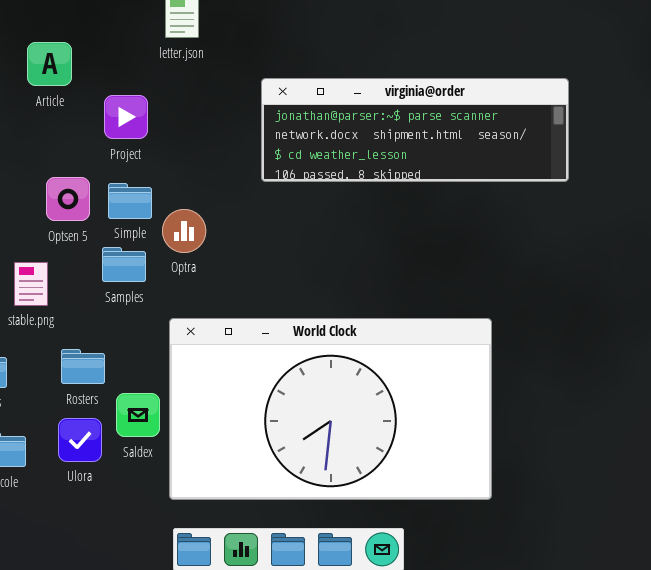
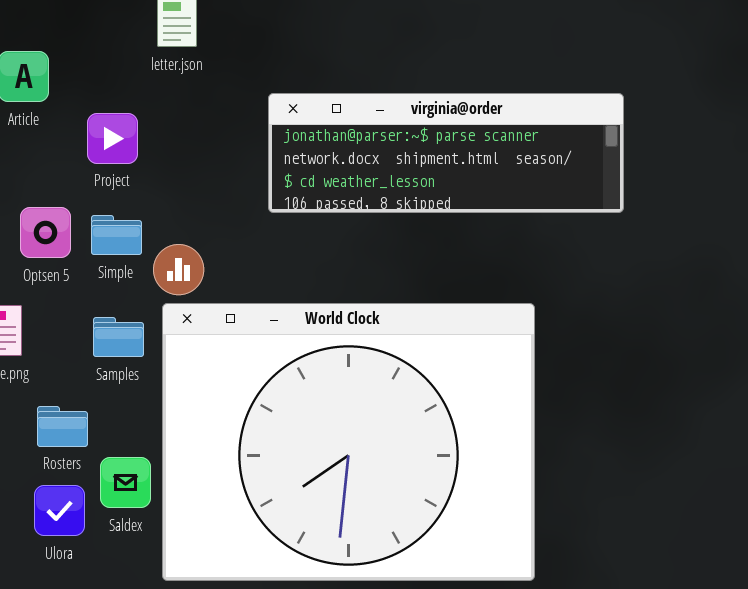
Samples: [102,247,146,282] -> [93,317,144,357], moved
World Clock: [169,318,492,500] -> [162,303,535,581], resized

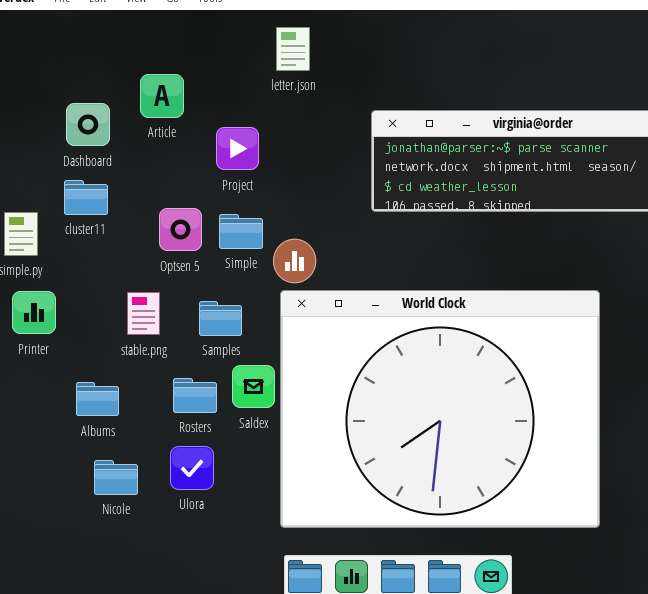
Samples: [93,317,144,357] -> [199,301,242,336], moved
Saldex: [100,457,151,508] -> [232,365,275,408], moved

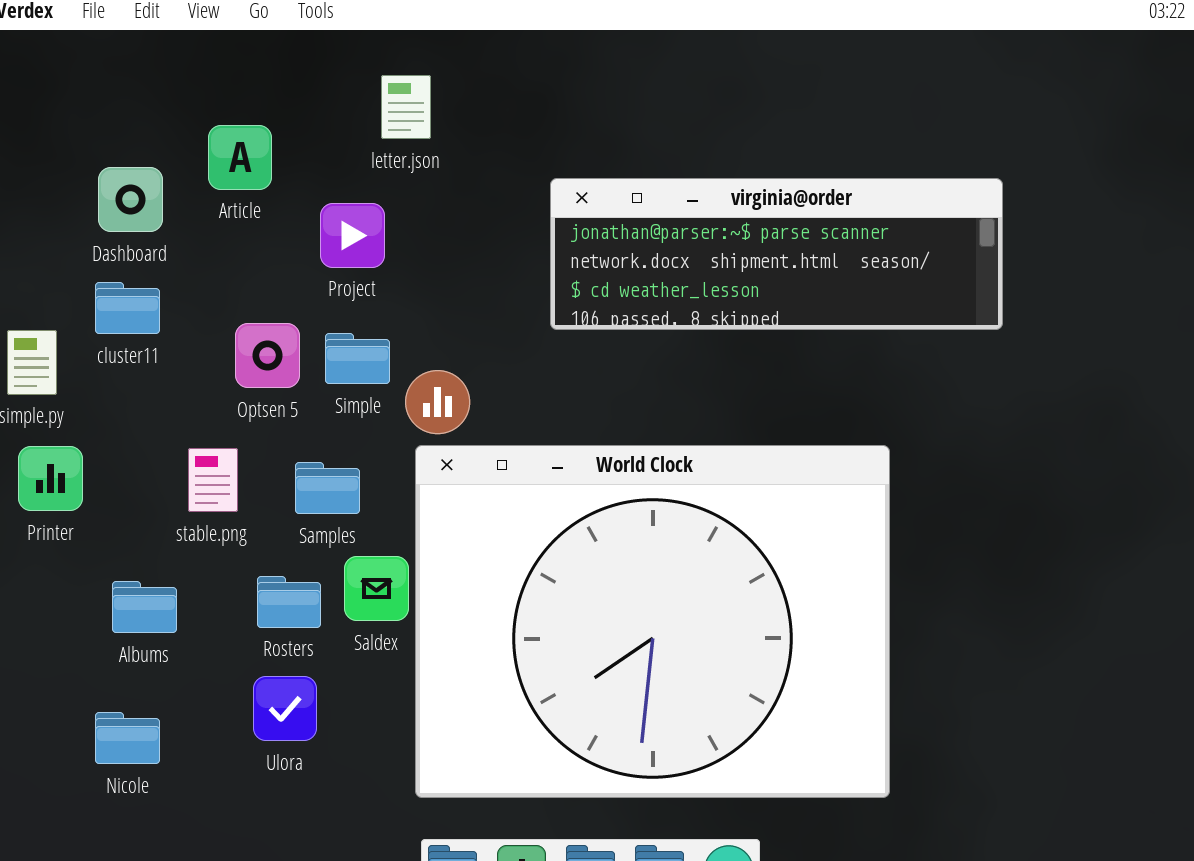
letter.json: [276,27,310,71] -> [381,75,431,139], moved
Nicole: [94,460,138,495] -> [95,712,160,764], moved

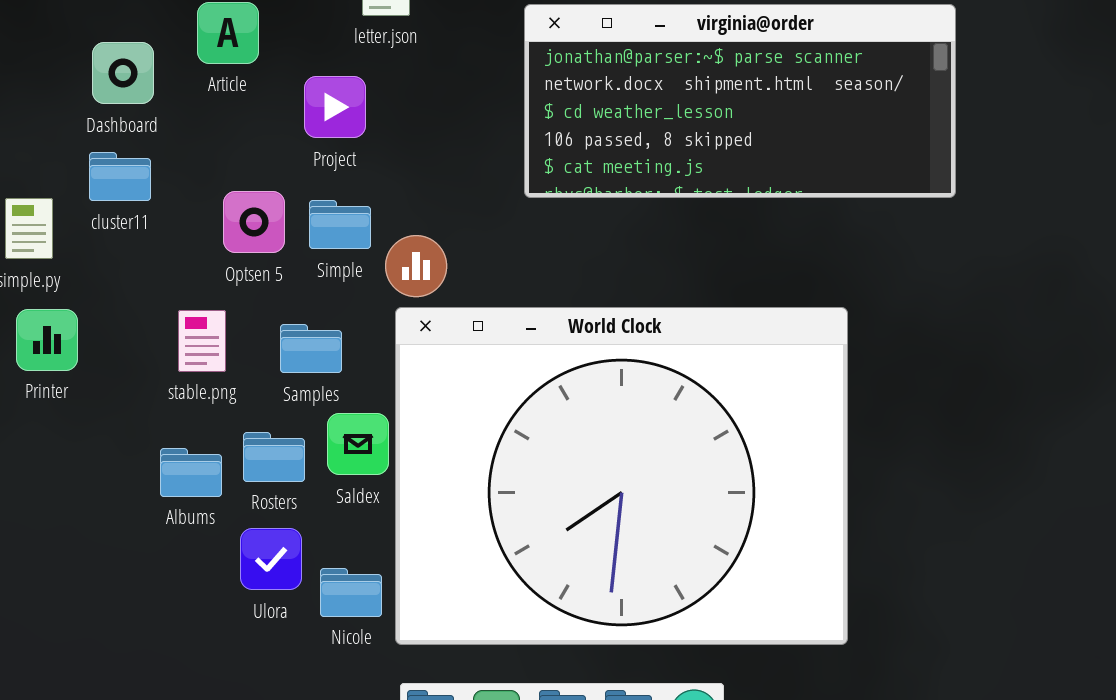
virginia@order: [550,178,1003,330] -> [524,4,956,198], resized
Albums: [112,581,177,633] -> [160,448,222,497], moved
Nicole: [95,712,160,764] -> [320,568,382,617], moved

